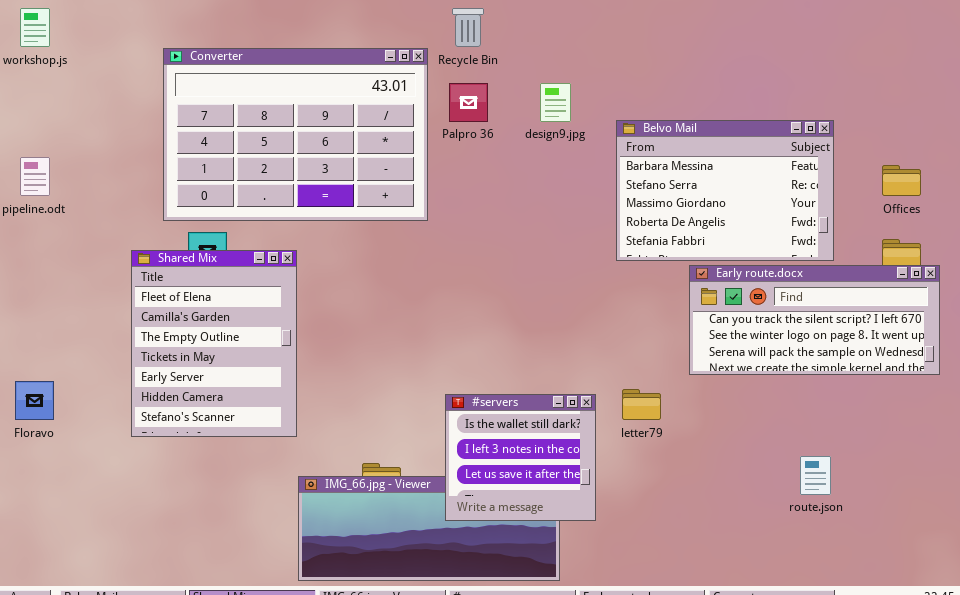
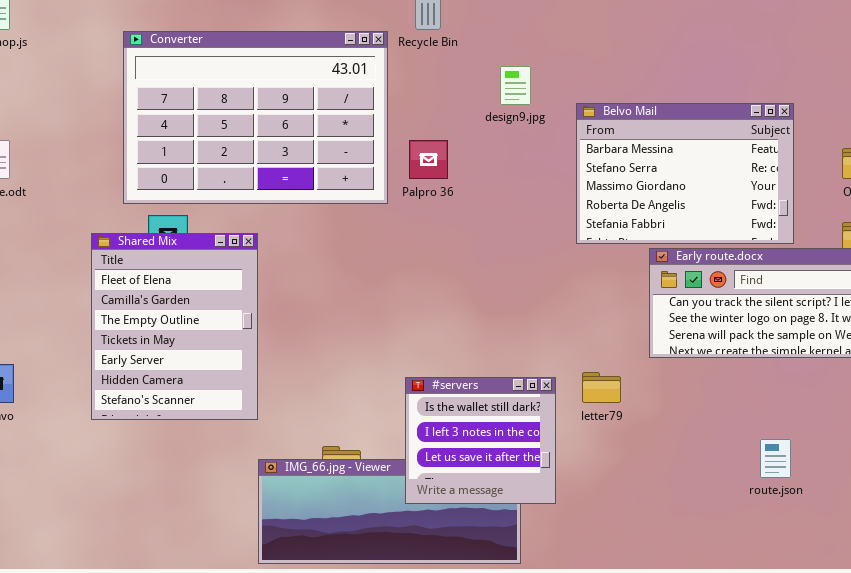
Palpro 36: [449,83,488,122] -> [409,140,448,179], moved

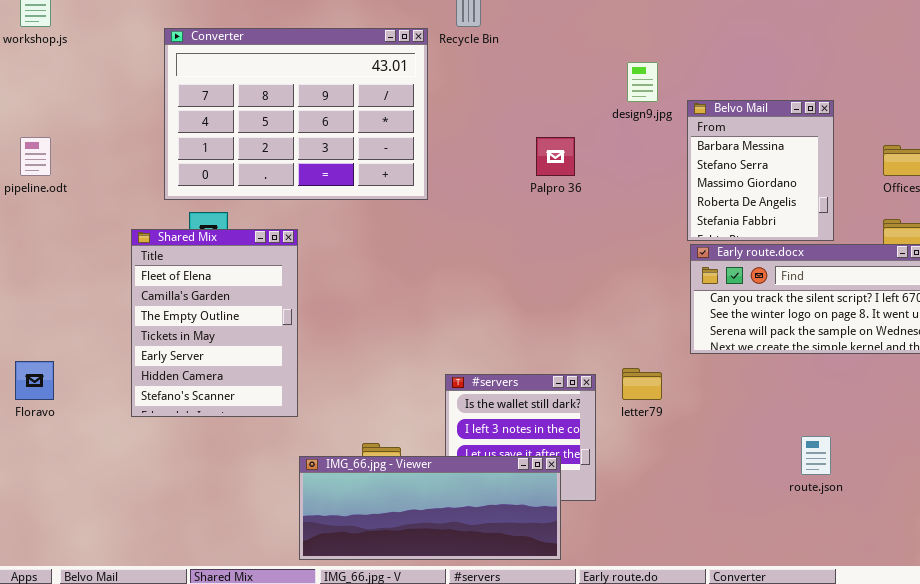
design9.jpg: [500,66,531,105] -> [627,62,658,102], moved
Belvo Mail: [576,103,794,244] -> [687,100,834,241], resized
Palpro 36: [409,140,448,179] -> [536,137,575,176], moved
IMG_66.jpg - Viewer: [258,459,521,564] -> [299,456,561,560], raised

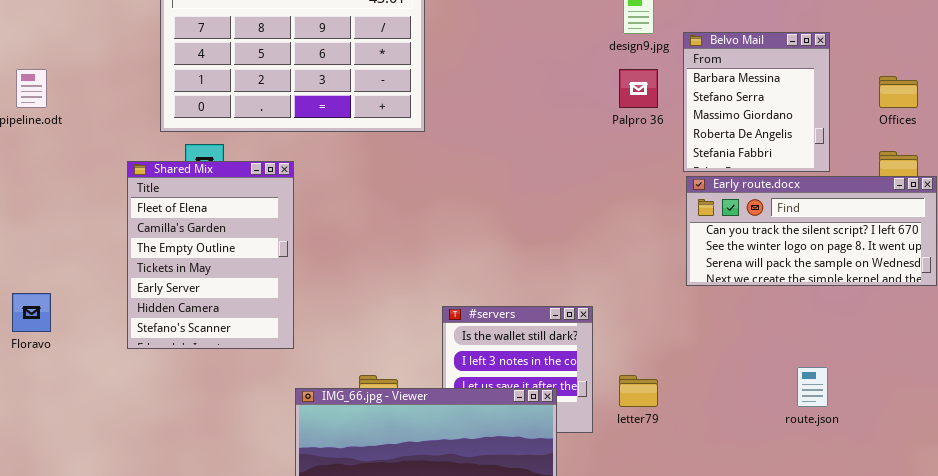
Palpro 36: [536,137,575,176] -> [619,69,658,108], moved
letter79: [622,368,662,400] -> [619,375,658,407], moved

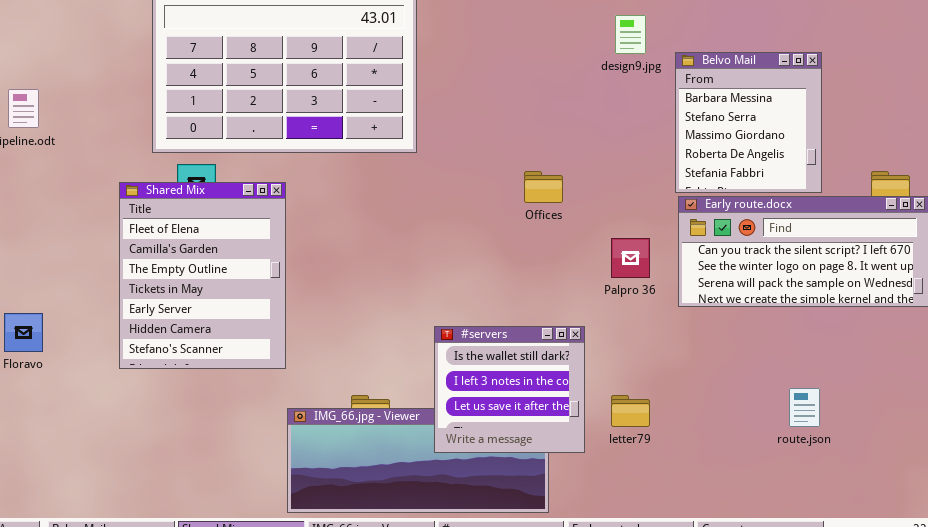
Palpro 36: [619,69,658,108] -> [611,238,650,278], moved
Offices: [879,76,918,108] -> [524,171,563,203], moved
#servers: [442,306,593,433] -> [434,326,585,453], raised

